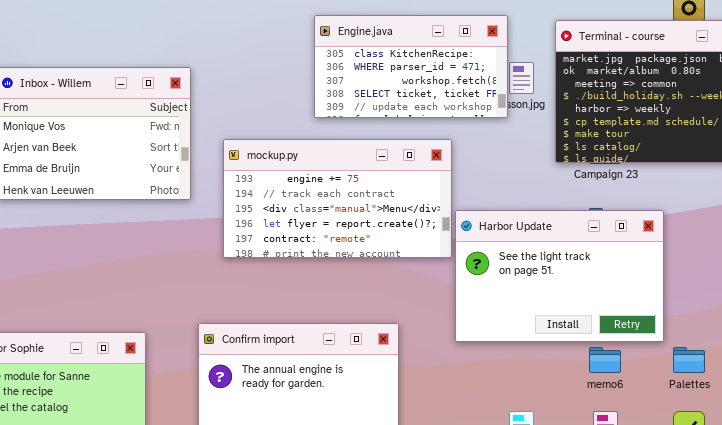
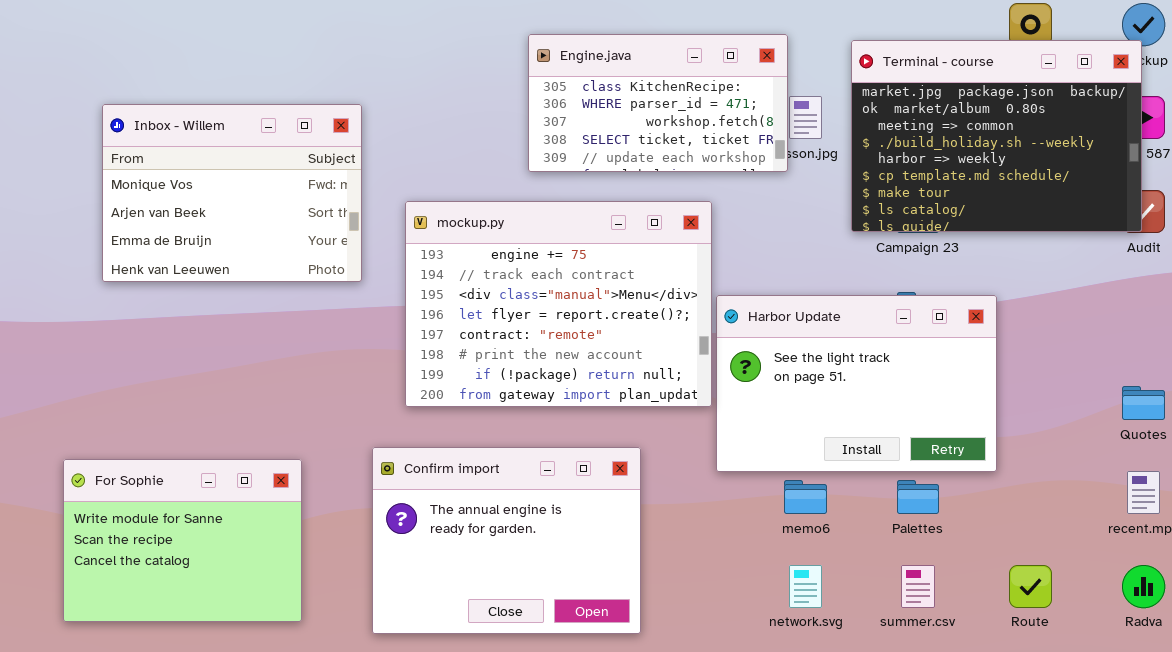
mockup.py: [223,139,452,258] -> [405,201,712,407], resized
memo6: [589,347,621,373] -> [784,480,827,514], moved
Palettes: [673,347,705,373] -> [897,480,939,514], moved

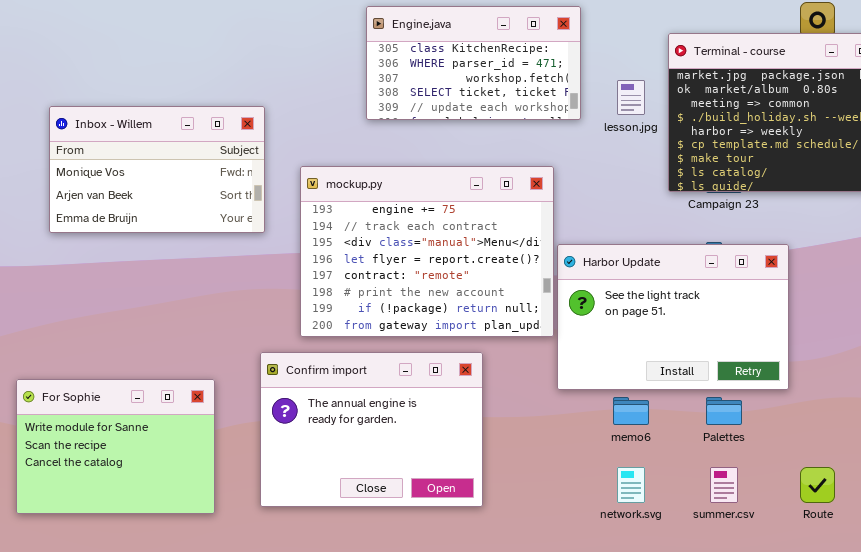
Engine.java: [528,34,788,172] -> [366,6,581,120], moved
Inbox - Willem: [102,104,362,282] -> [49,106,265,233], resized
Confirm import: [372,447,641,634] -> [260,352,483,507], moved

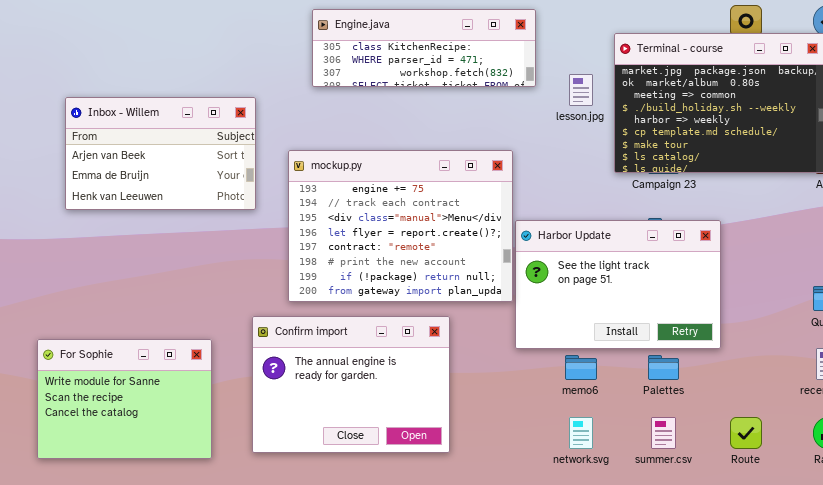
Engine.java: [366,6,581,120] -> [312,9,536,87], resized
Inbox - Willem: [49,106,265,233] -> [65,97,256,210], scrolled down 1 row

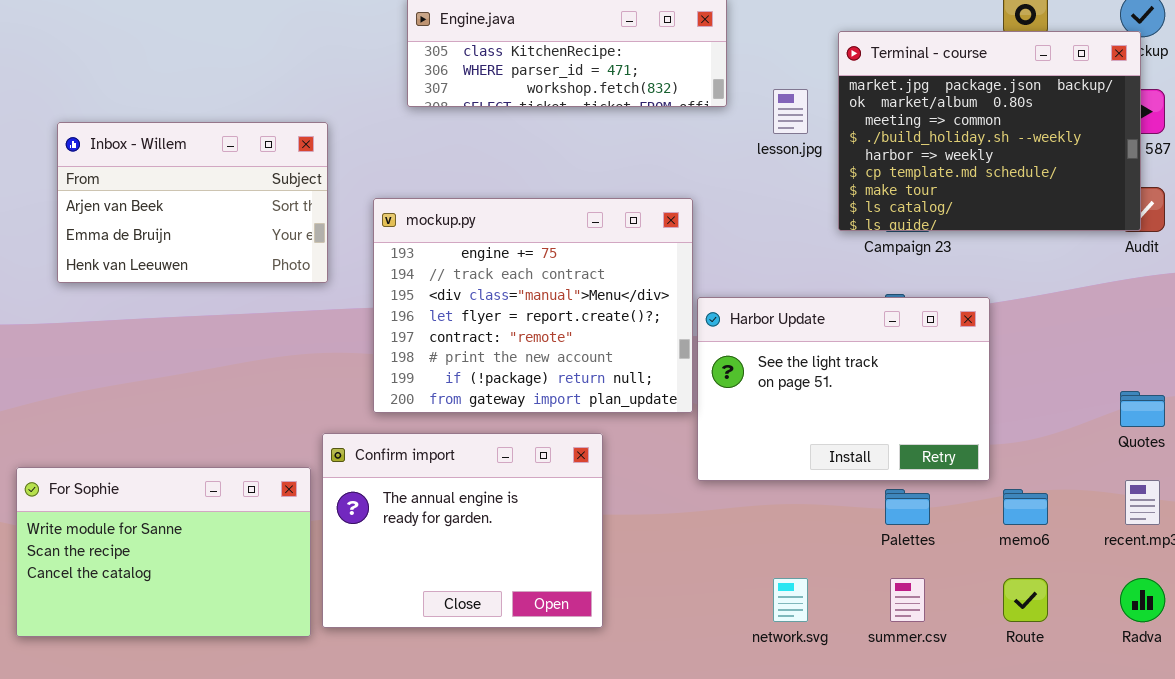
For Sophie: [37,339,212,459] -> [16,467,311,637], resized
memo6: [565,355,597,380] -> [1003,489,1048,525], moved

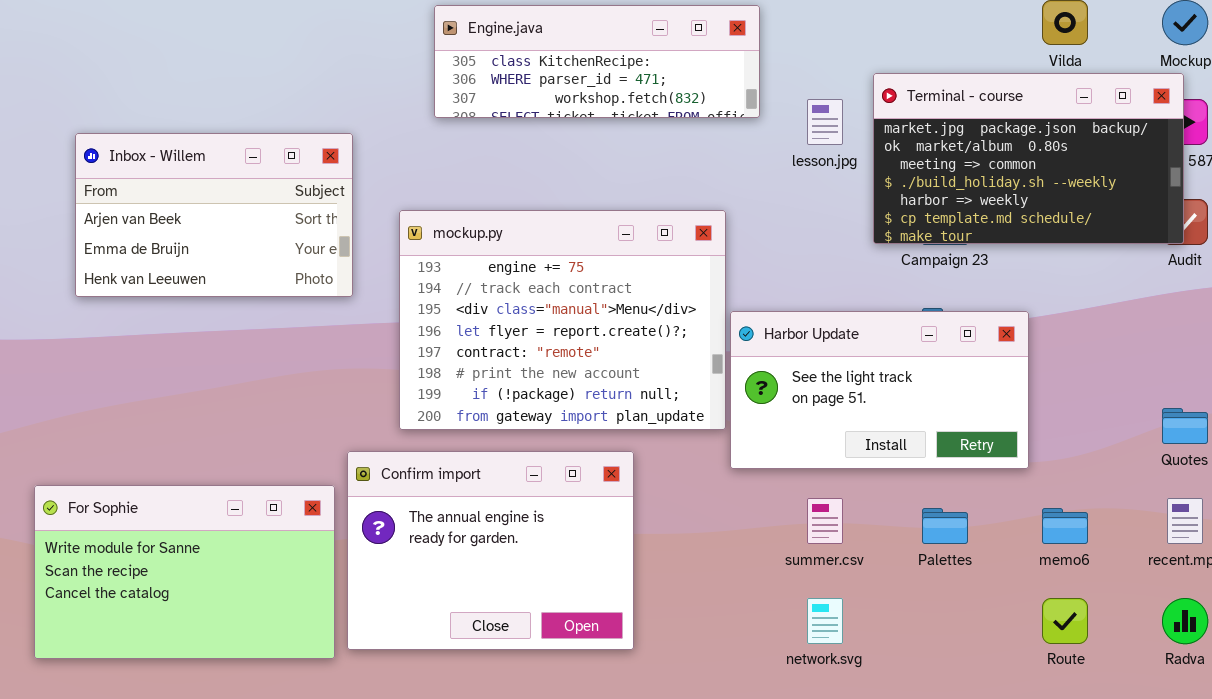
Terminal - course: [838,31,1141,231] -> [873,73,1184,244], resized
Harbor Update: [697,297,990,481] -> [730,311,1029,469], resized
summer.csv: [890,578,925,622] -> [807,498,843,544], moved

